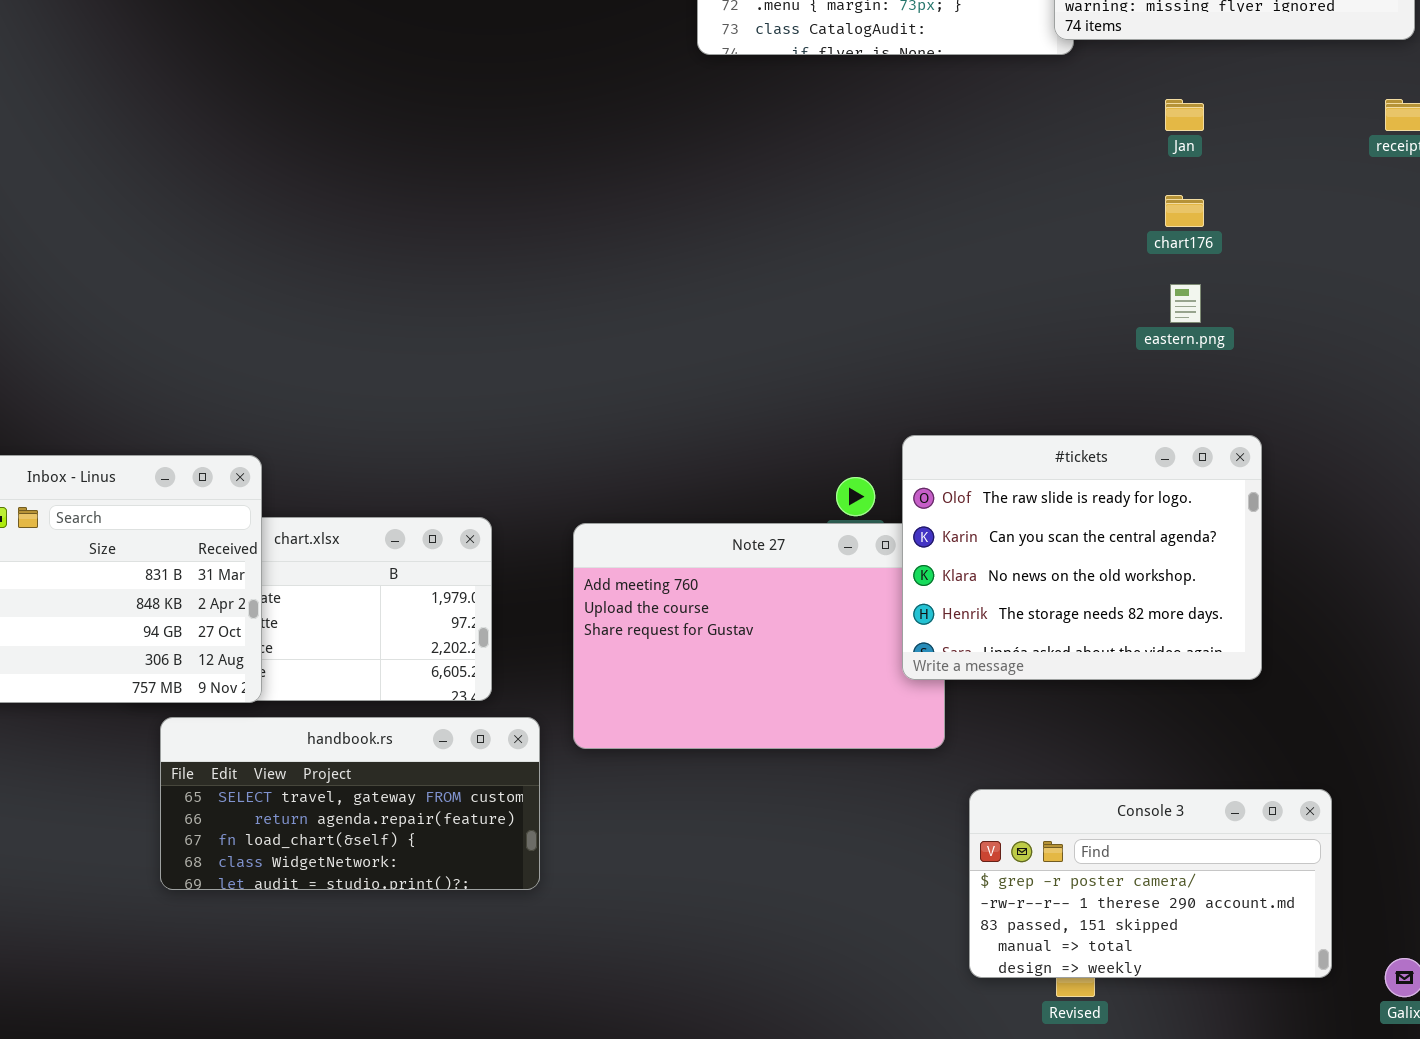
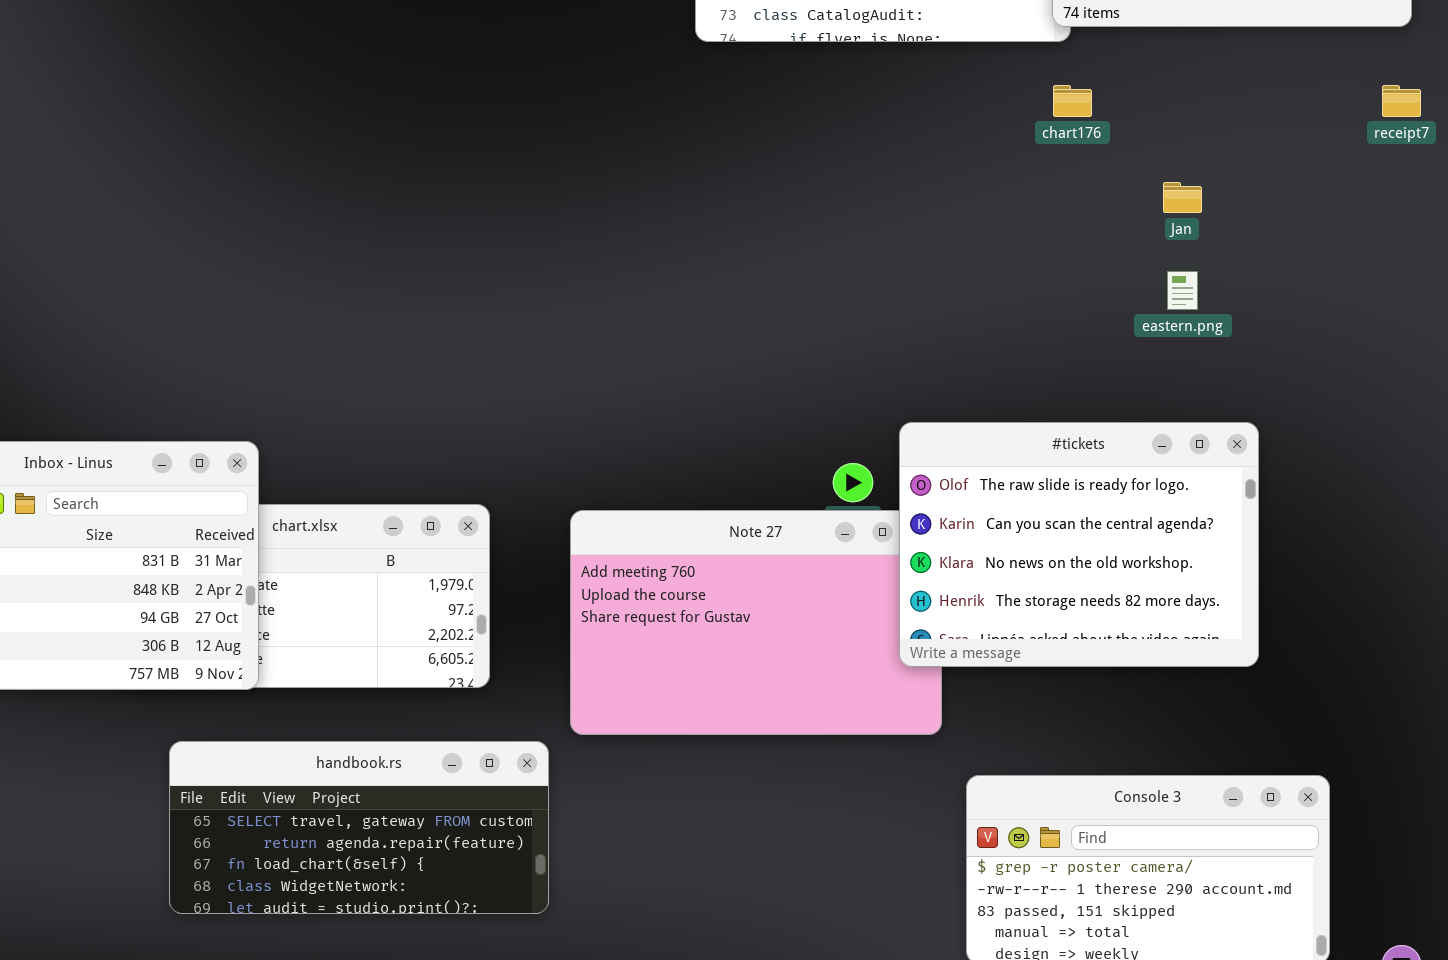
Jan: [1165,99,1204,131] -> [1163,182,1202,213], moved
chart176: [1165,195,1204,227] -> [1053,85,1092,117], moved
handbook.rs: [160,717,540,890] -> [169,741,549,914], moved

